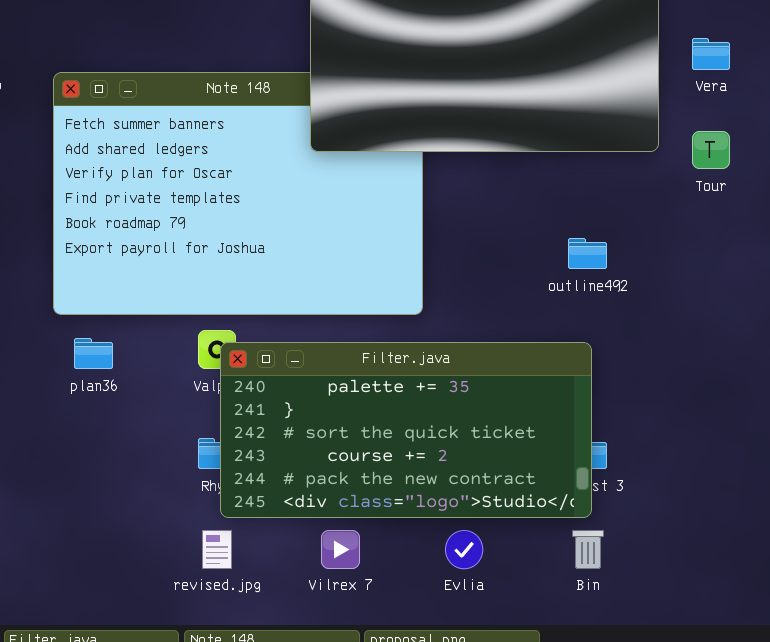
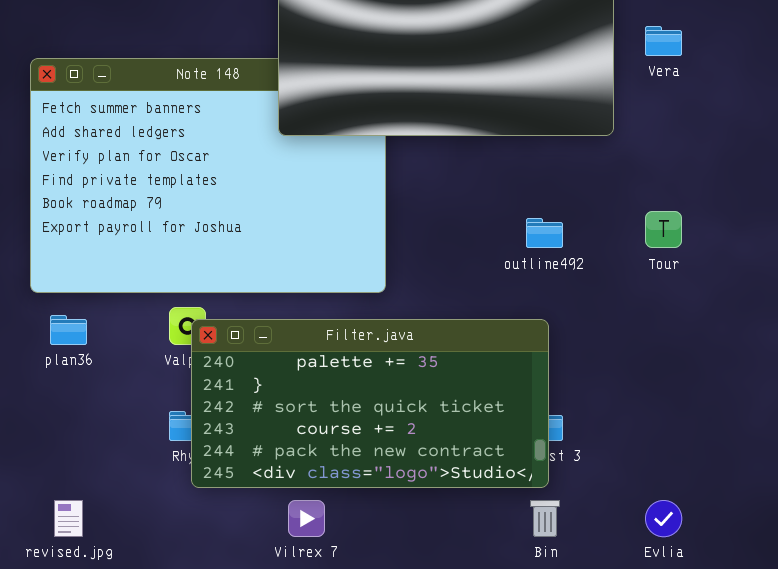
Tour: [692,131,730,169] -> [645,211,682,248], moved
revised.jpg: [202,530,232,569] -> [54,500,83,537], moved
Evlia: [445,530,483,569] -> [645,500,682,537], moved

